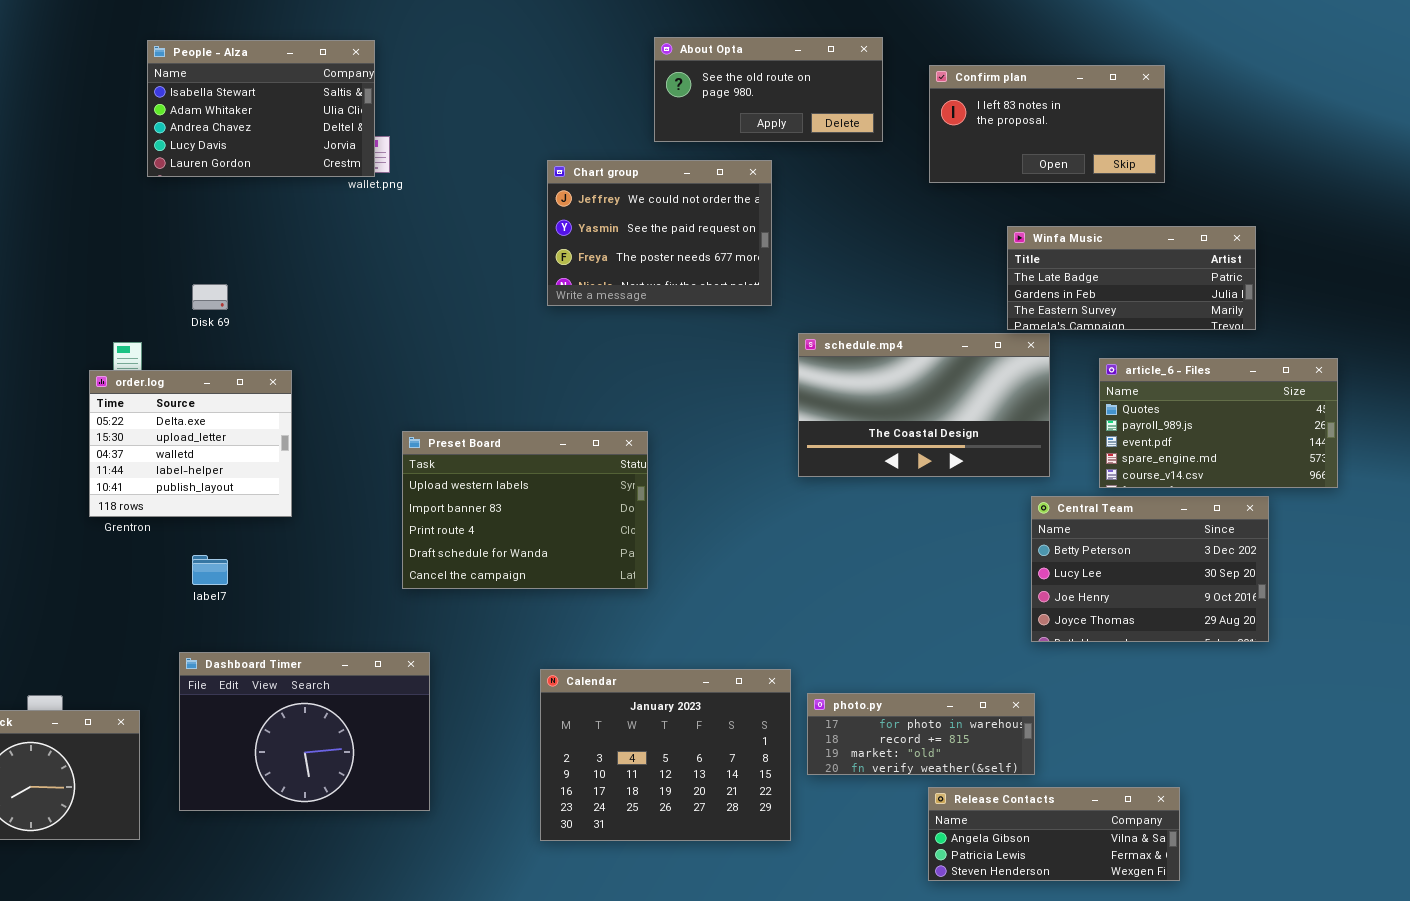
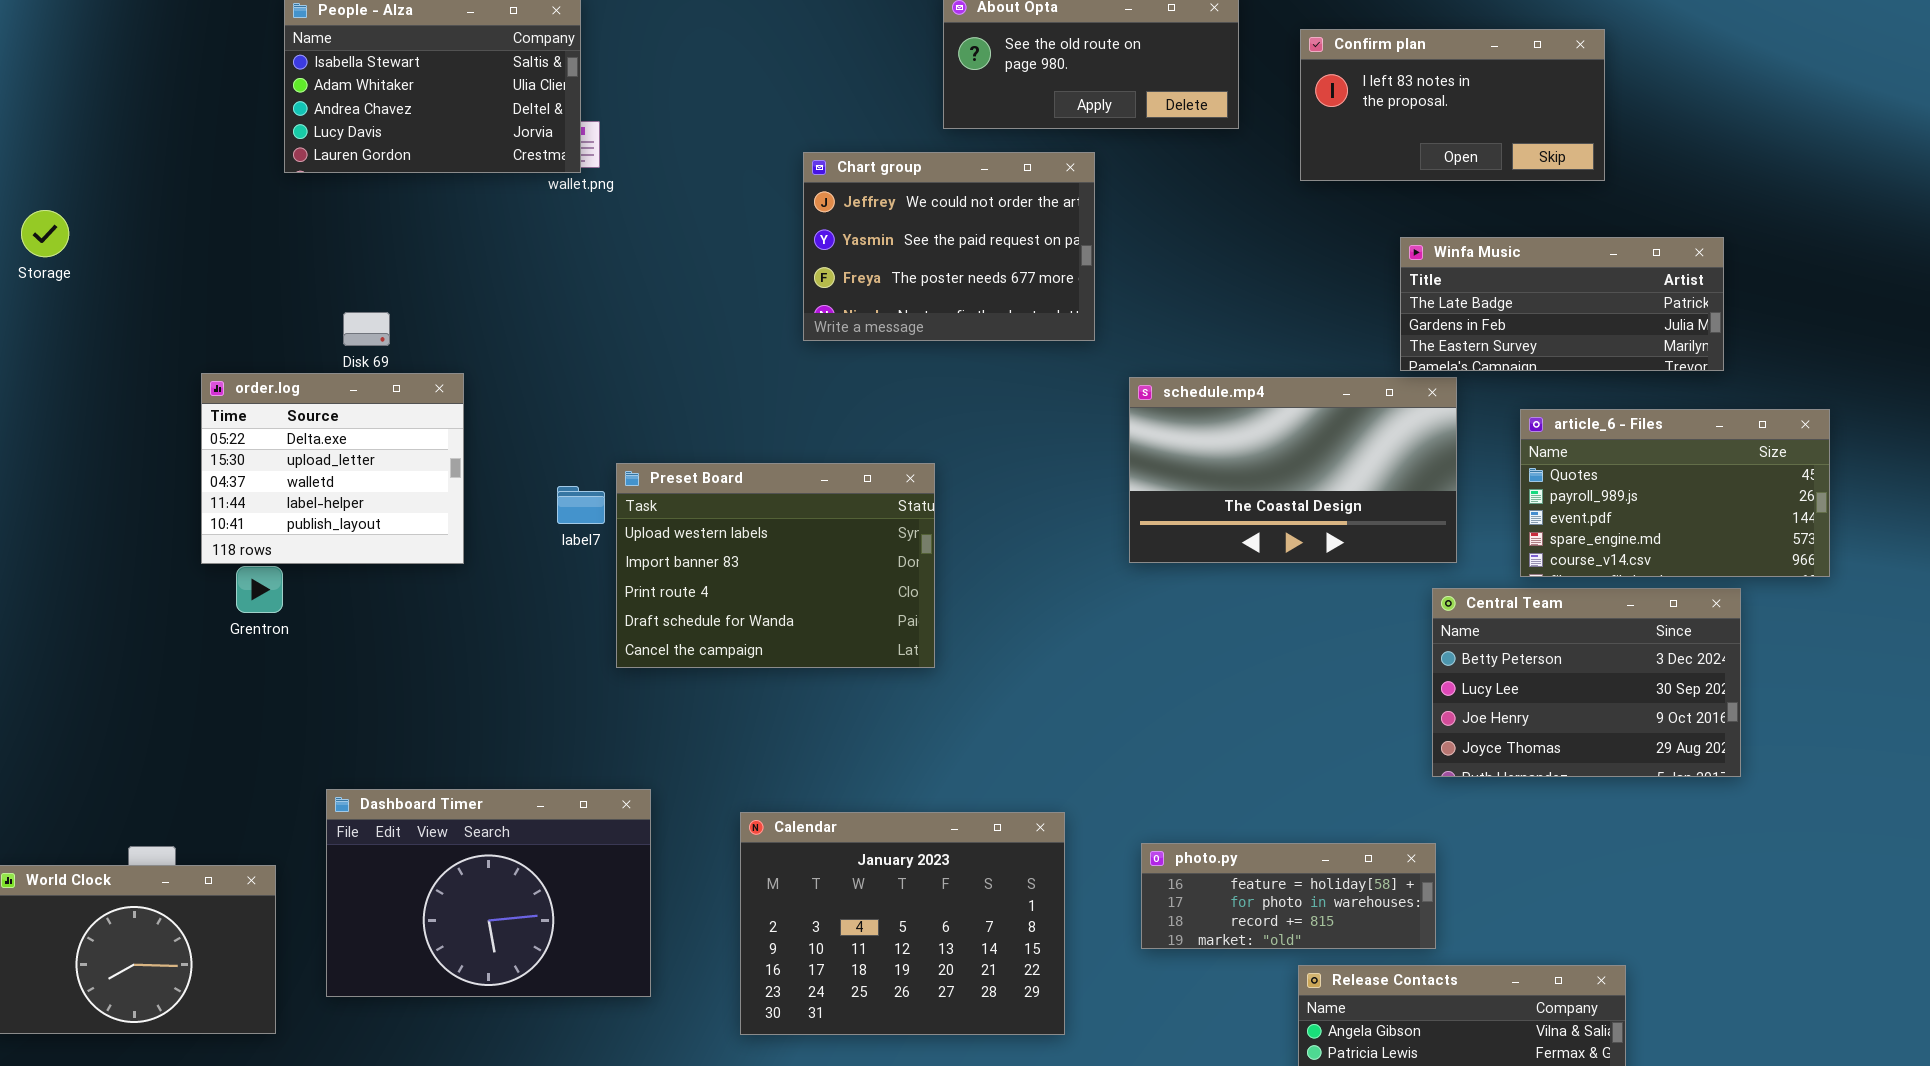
order.log: [89,370,292,517] -> [201,373,464,564], moved
Preset Board: [402,431,648,589] -> [616,463,935,668], moved
label7: [192,555,228,585] -> [557,486,605,524], moved
Calendar: [540,669,791,841] -> [740,812,1065,1035], moved
photo.py: [807,693,1035,775] -> [1141,843,1436,949], scrolled up 1 row

